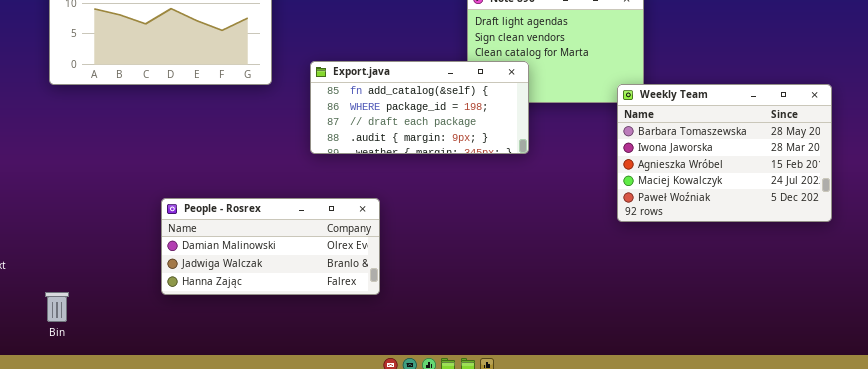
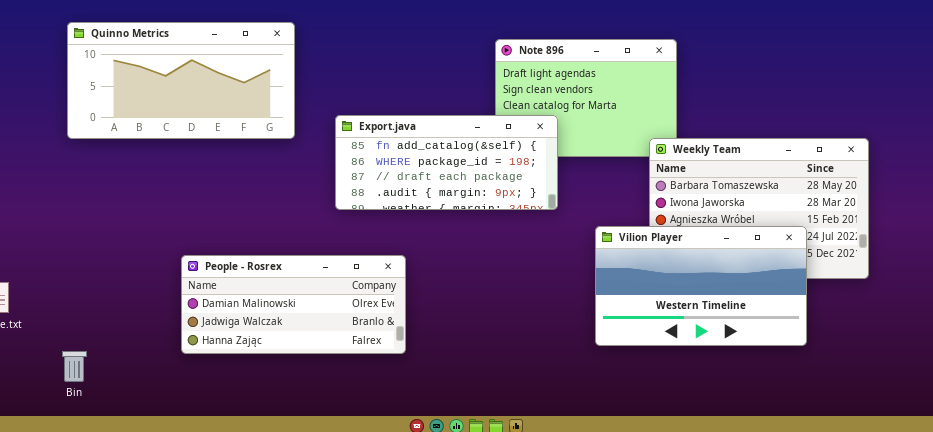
Vilion Player: none -> [595,226,807,346], opened

